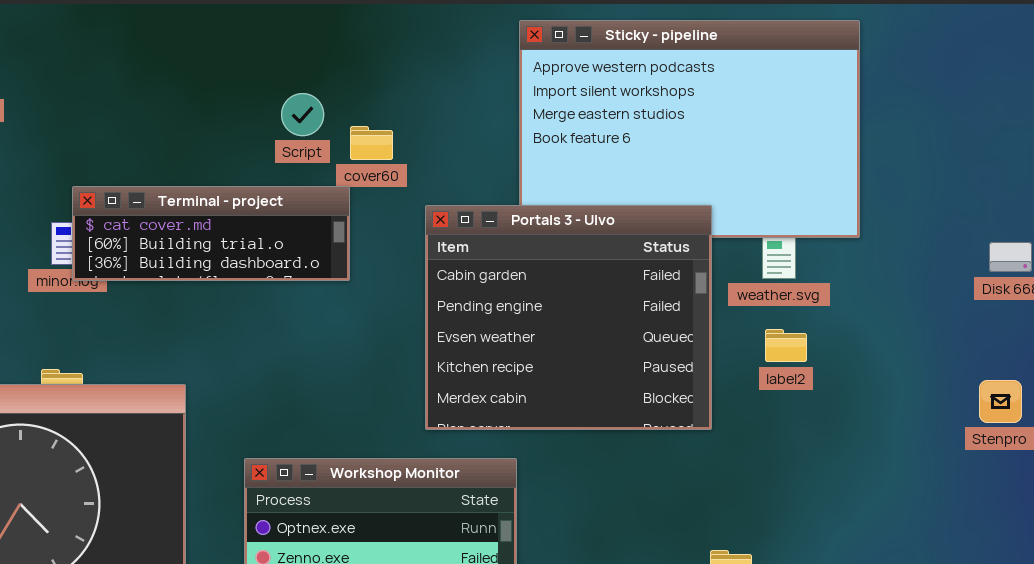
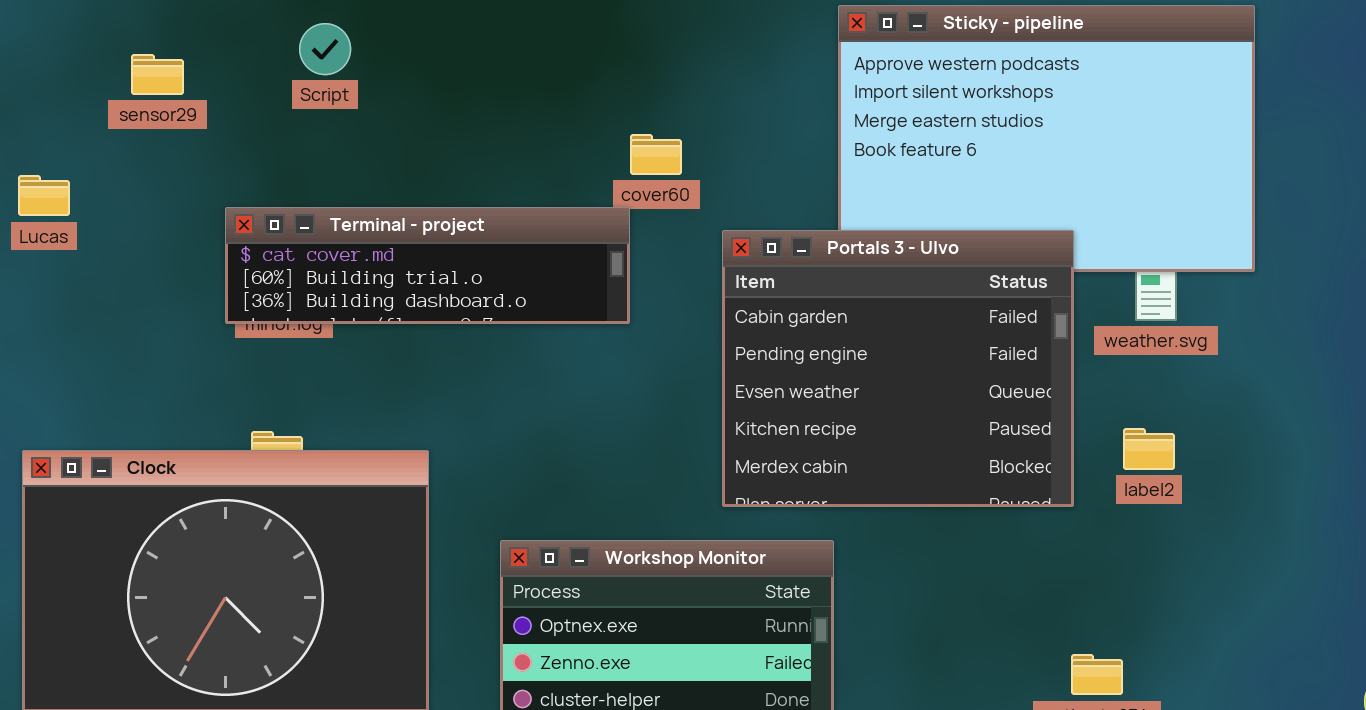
Script: [281,93,324,136] -> [299,23,351,75], moved
Terminal - project: [72,186,350,281] -> [225,207,630,324], resized
label2: [765,329,807,362] -> [1123,428,1175,470], moved

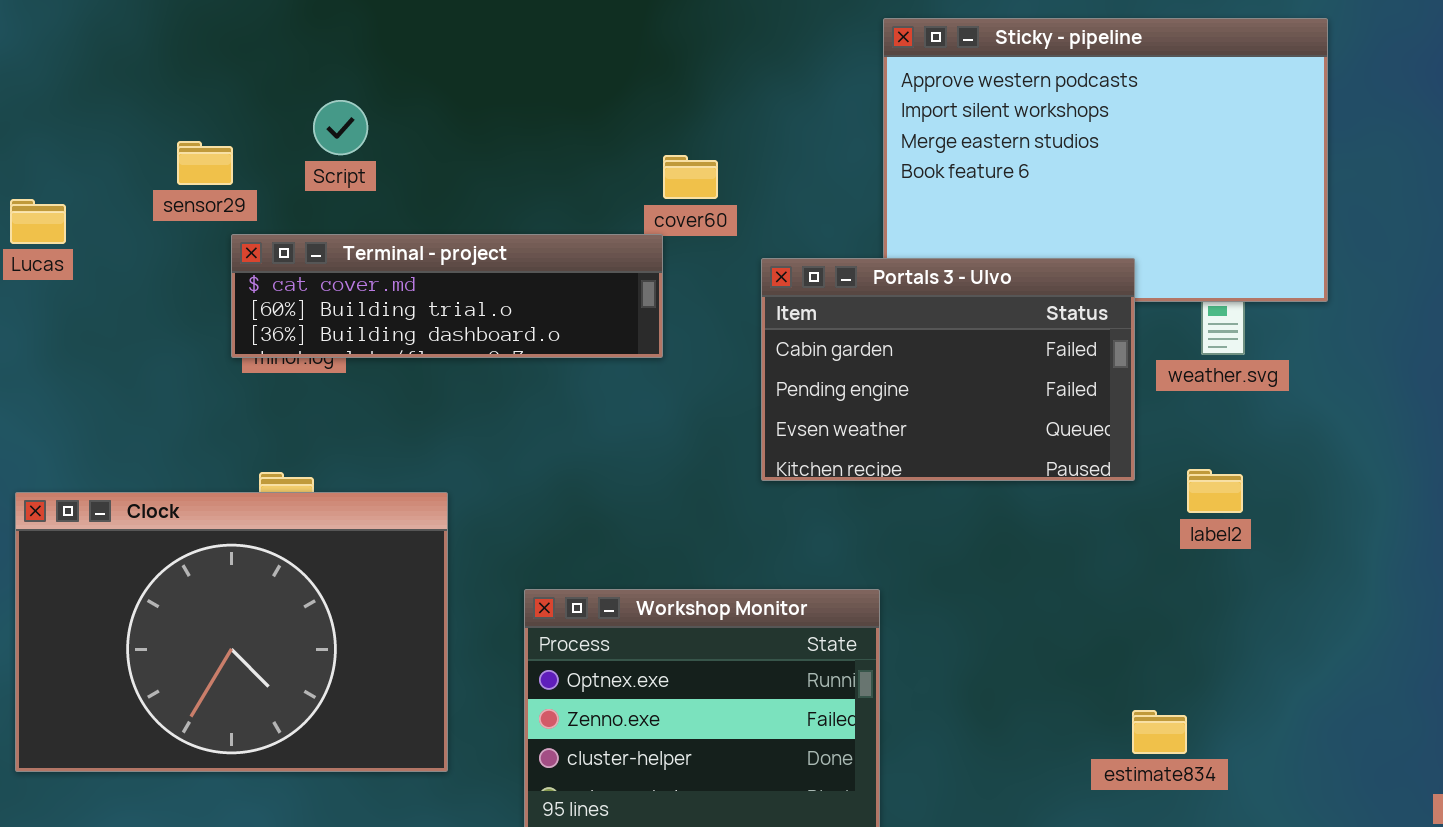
Script: [299,23,351,75] -> [313,100,368,155], moved
sensor29: [131,54,184,95] -> [177,141,233,185], moved
Portals 3 - Ulvo: [722,230,1074,507] -> [761,258,1135,481], resized

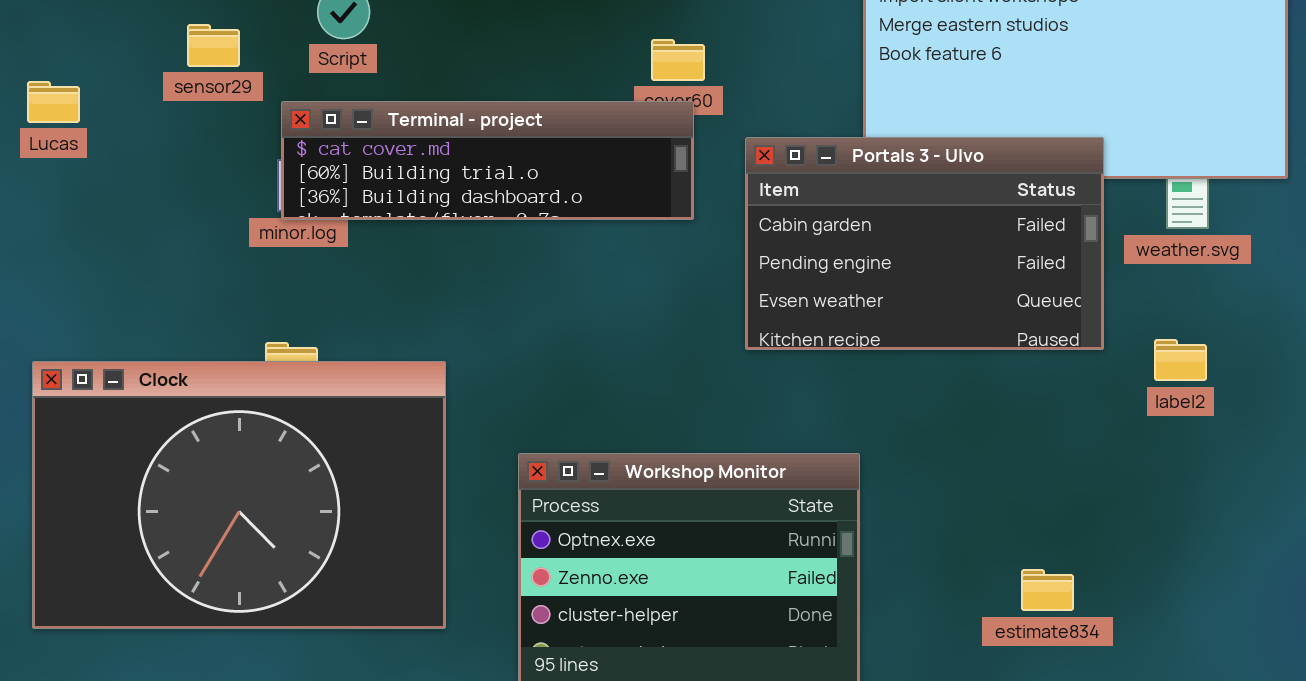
Terminal - project: [231,234,663,358] -> [281,101,694,220], moved
estimate834: [1132,710,1187,754] -> [1021,569,1074,611], moved

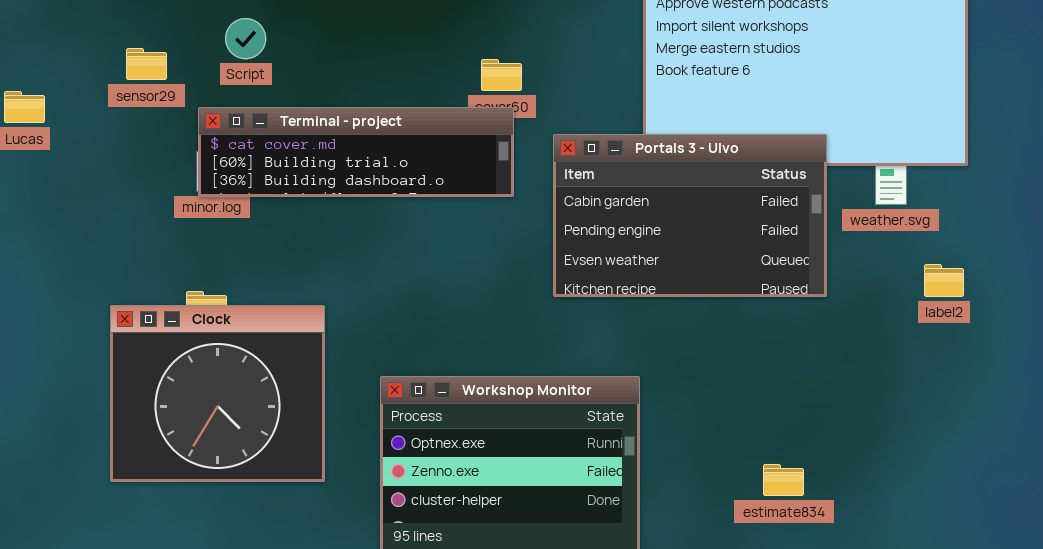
label2: [1154,339,1207,381] -> [924,264,964,297], moved
Clock: [32,361,446,629] -> [110,305,325,482], resized

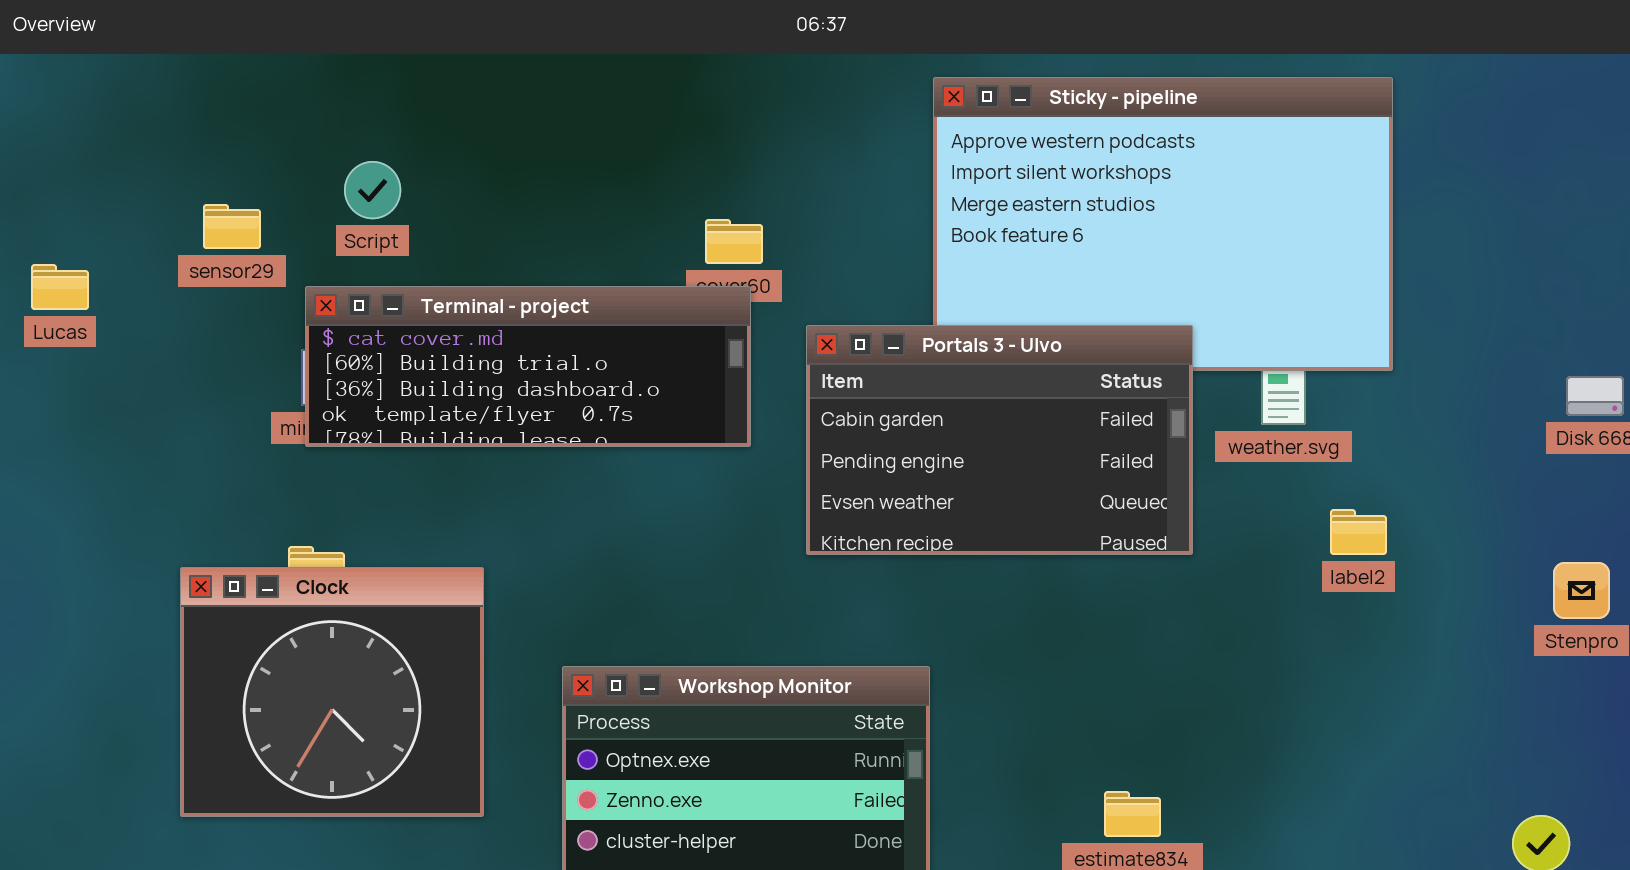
Terminal - project: [198,107,514,197] -> [305,286,751,447], resized

